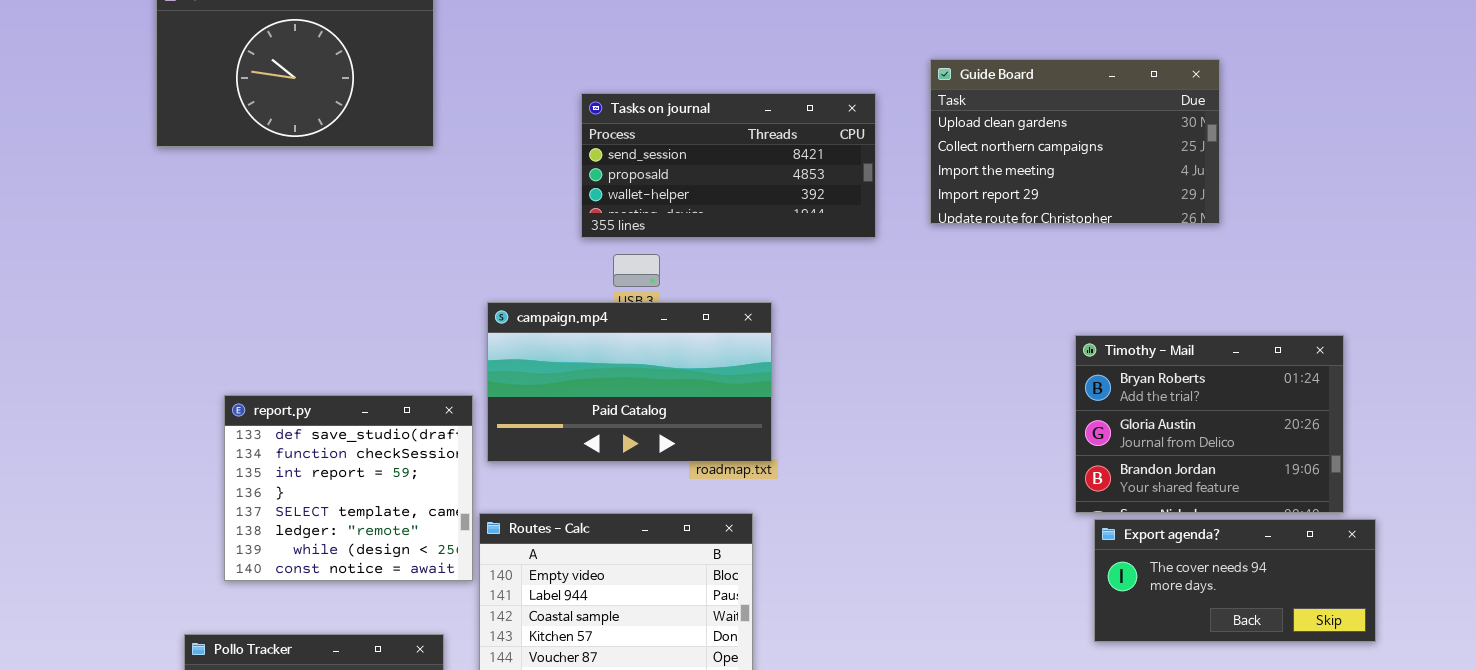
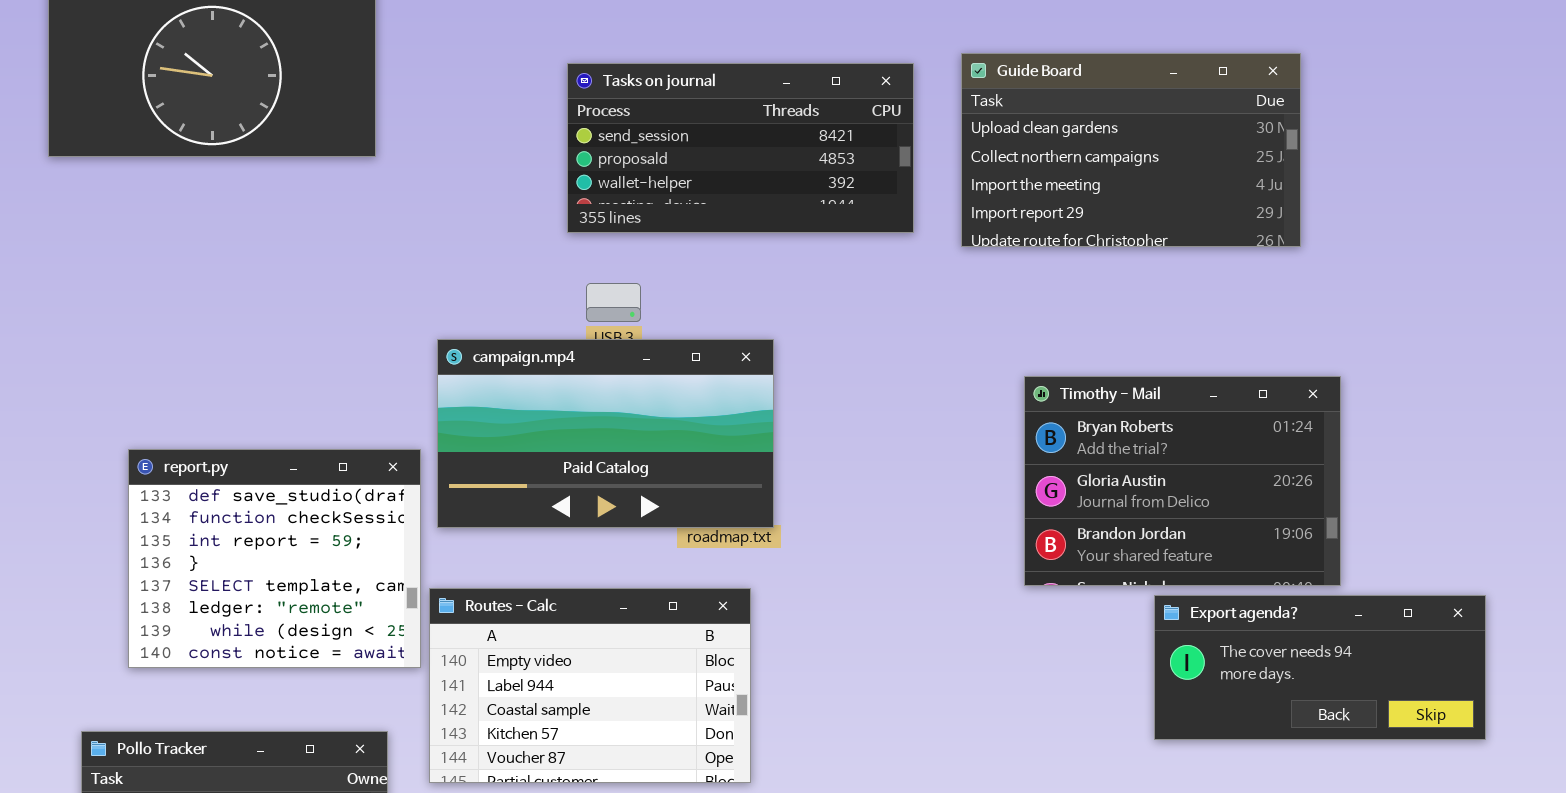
Tasks on journal: [581,93,876,238] -> [567,63,914,233], moved
Timothy - Mail: [1075,335,1344,513] -> [1024,376,1341,586], moved

